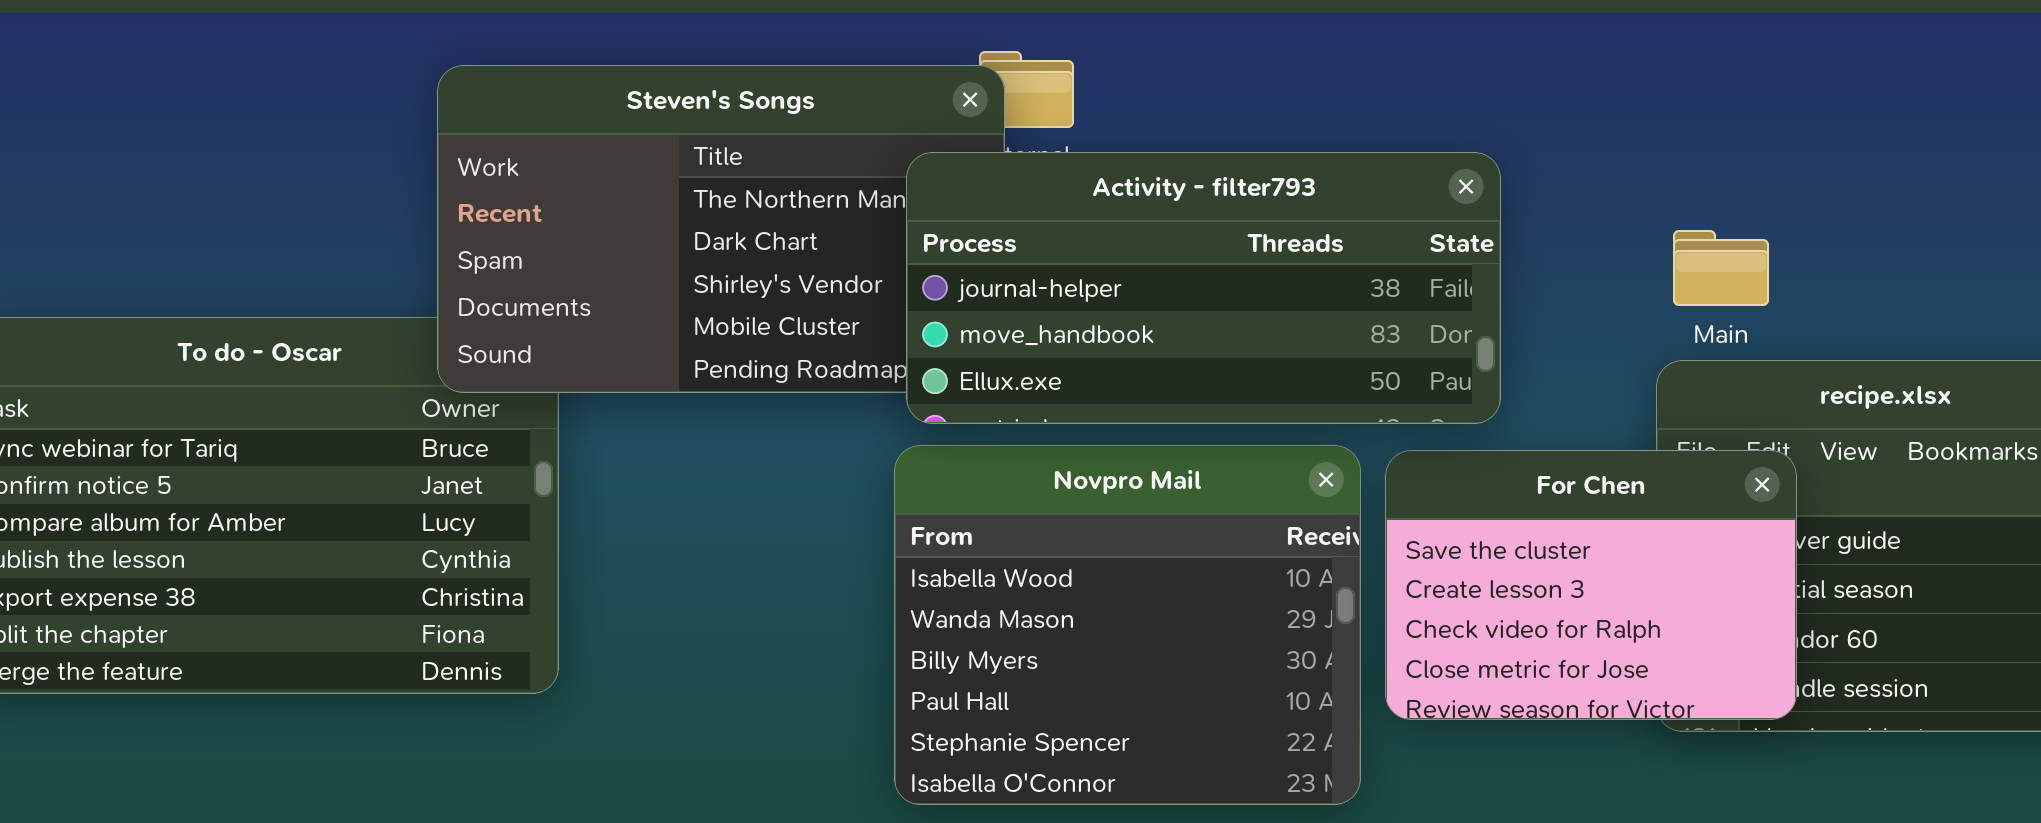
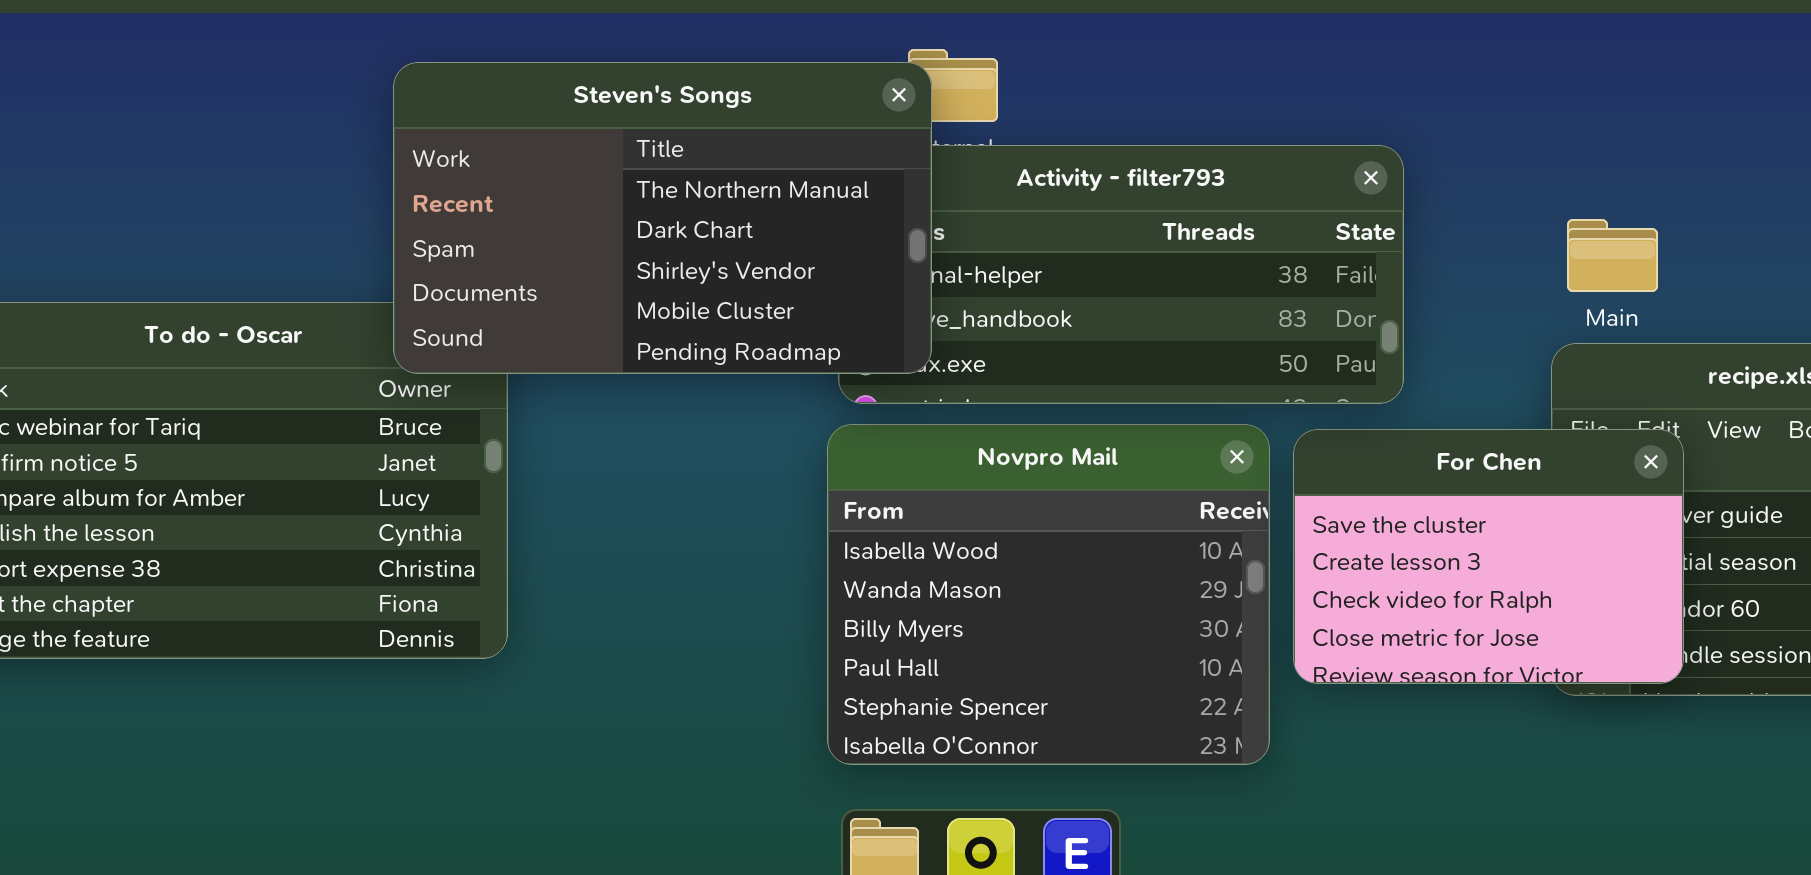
Steven's Songs: [437,65,1005,393] -> [393,62,932,374], raised

